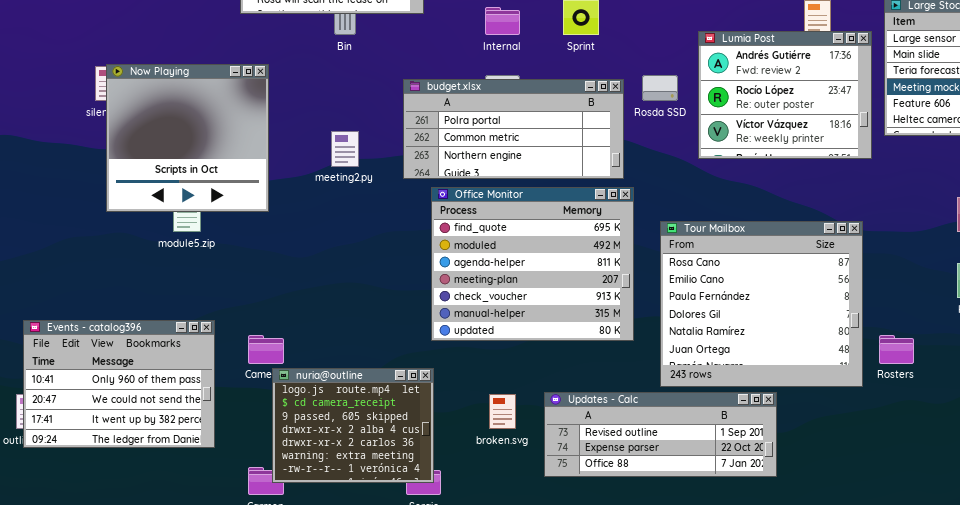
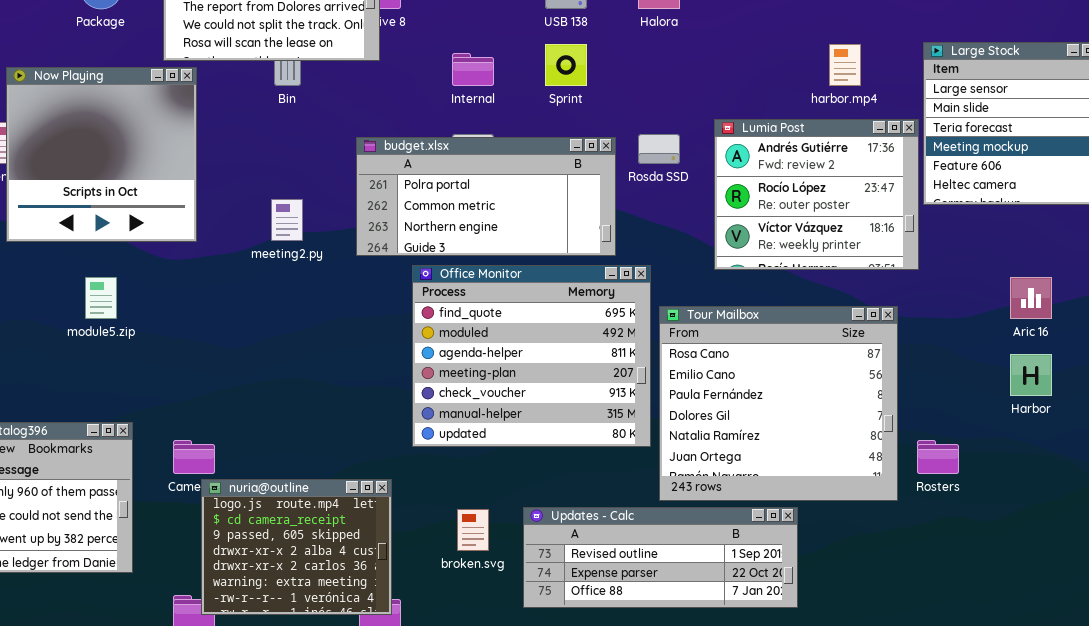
Lumia Post: [698,31,872,159] -> [714,119,919,270], moved
Now Playing: [106,64,269,212] -> [6,67,197,242], moved
Office Monitor: [431,187,634,341] -> [412,265,651,447], moved

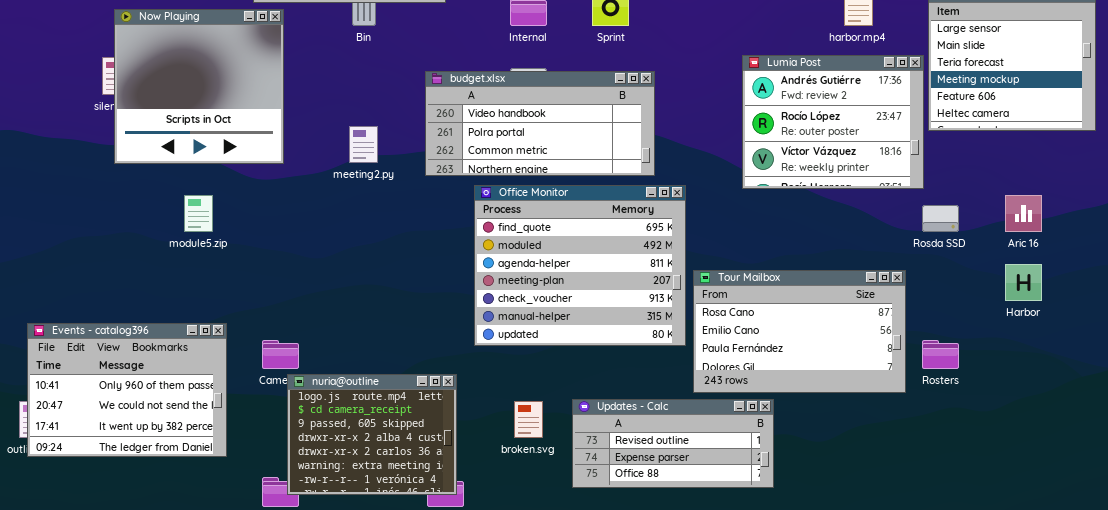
Rosda SSD: [638,134,680,164] -> [922,205,959,232], moved
budget.xlsx: [356,137,616,256] -> [425,71,655,176], scrolled up 1 row
Tour Mailbox: [659,306,898,501] -> [693,270,906,393], resized
Updates - Calc: [523,507,798,608] -> [572,399,774,488], resized

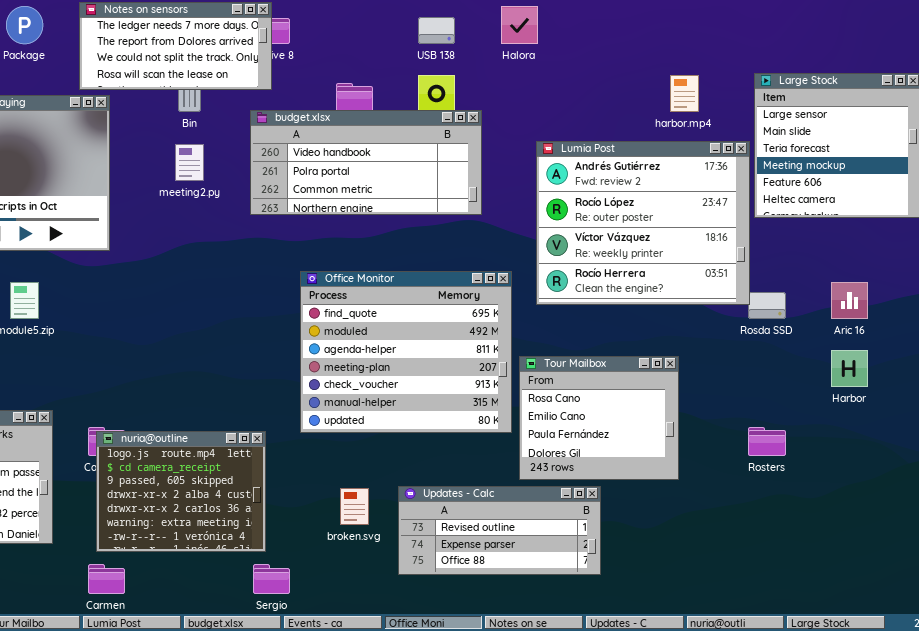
Lumia Post: [742,55,924,189] -> [536,141,750,305], resized
budget.xlsx: [425,71,655,176] -> [250,110,482,215], moved
meeting2.py: [349,126,378,163] -> [175,144,204,181], moved
Tour Mailbox: [693,270,906,393] -> [519,356,679,480], resized
nuria@outline: [287,374,457,495] -> [96,431,266,552], moved

